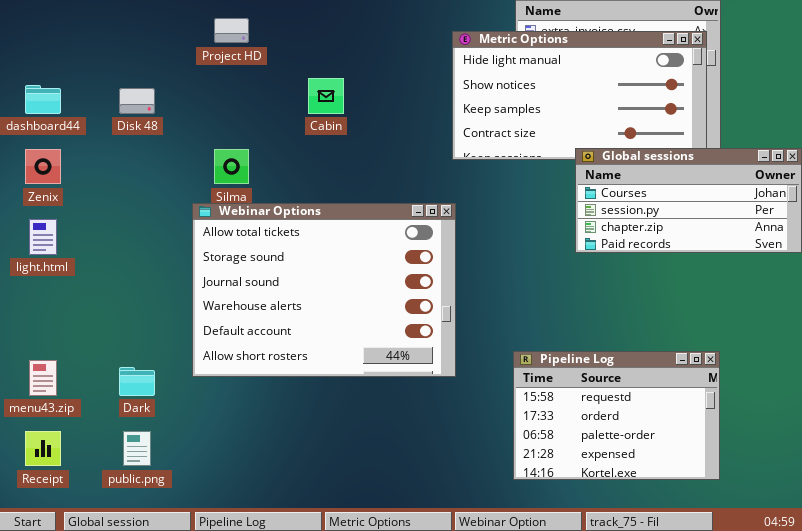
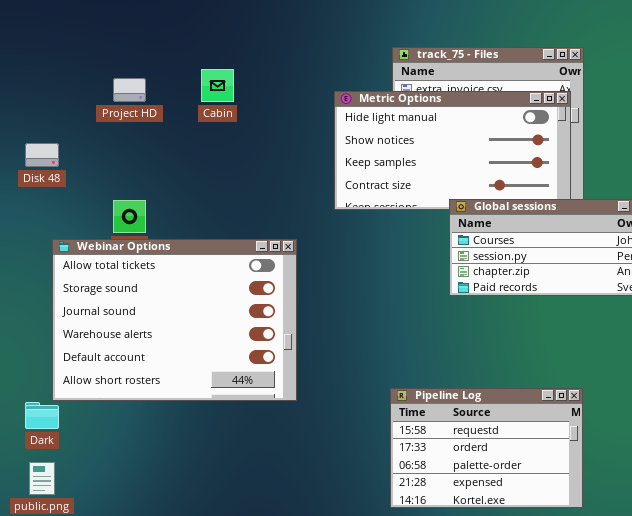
Cabin: [308,78,344,114] -> [201,69,234,102], moved
Webinar Options: [192,203,456,377] -> [52,239,297,401], moved

